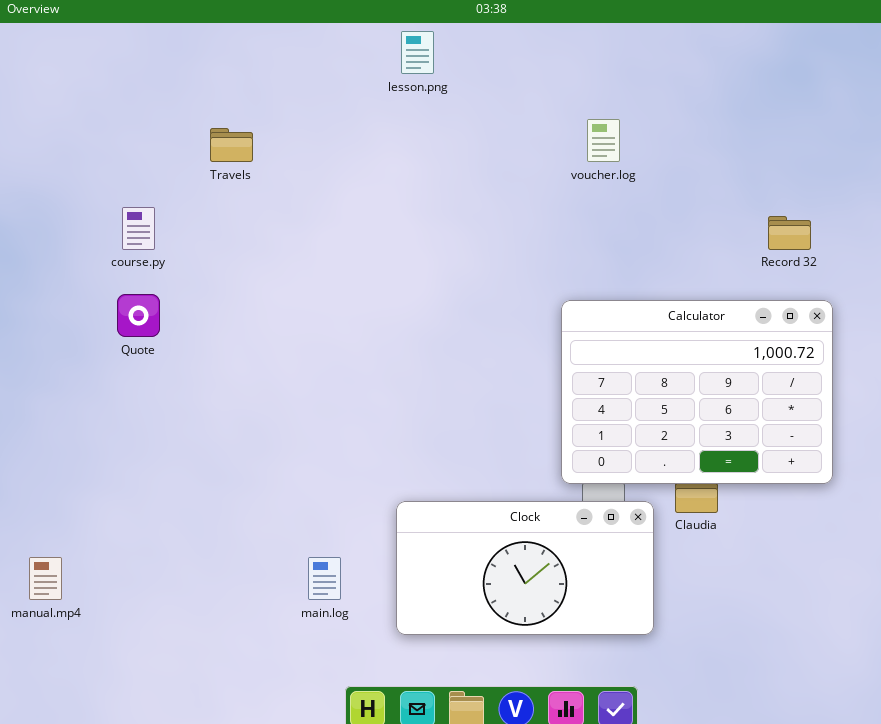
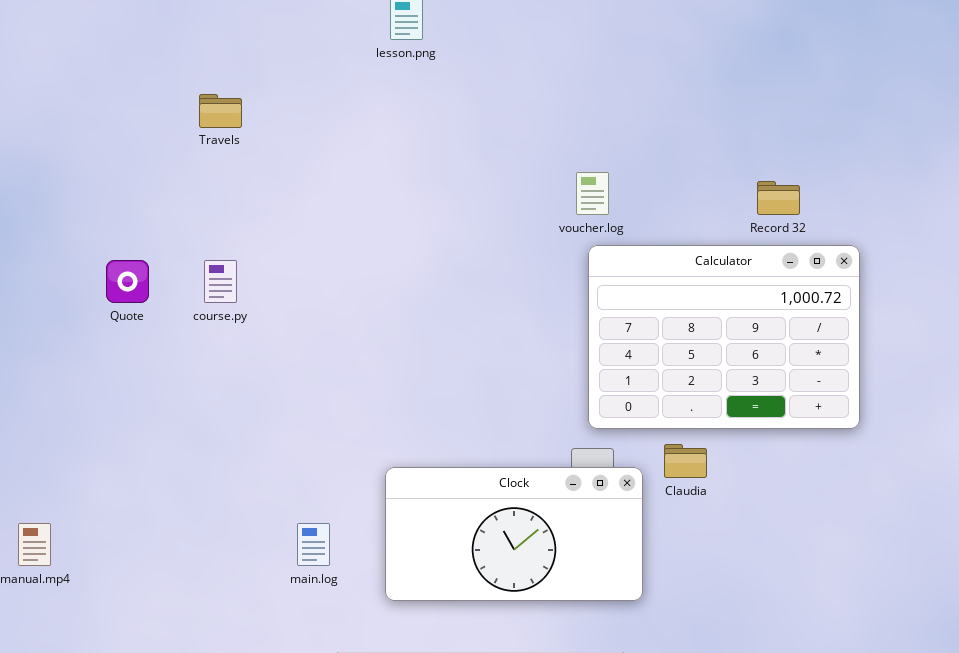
voucher.log: [587,119,620,162] -> [576,172,609,215], moved
course.py: [122,207,155,250] -> [204,260,237,303], moved
Calculator: [561,300,833,484] -> [588,245,860,429], moved

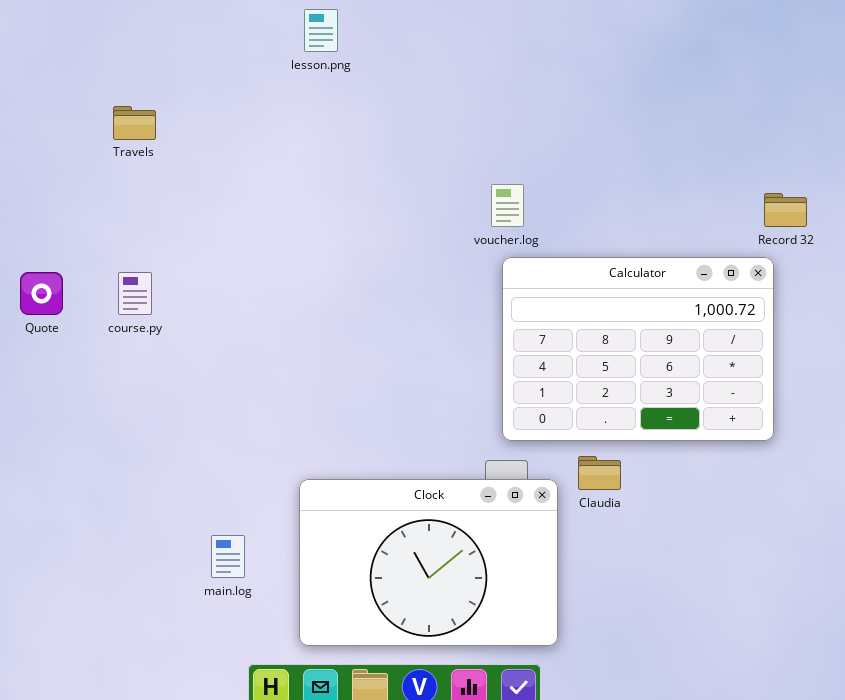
Record 32: [757,181,800,215] -> [764,193,807,227], moved
Clock: [385,467,643,601] -> [299,479,558,646], resized

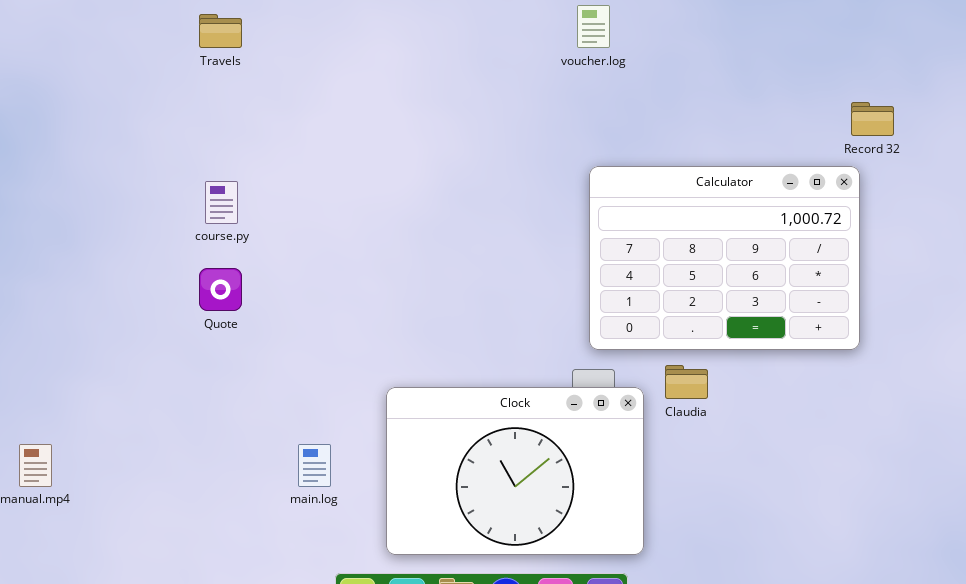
voucher.log: [491,184,524,227] -> [577,5,610,48], moved
Quote: [20,272,63,315] -> [199,268,242,311], moved

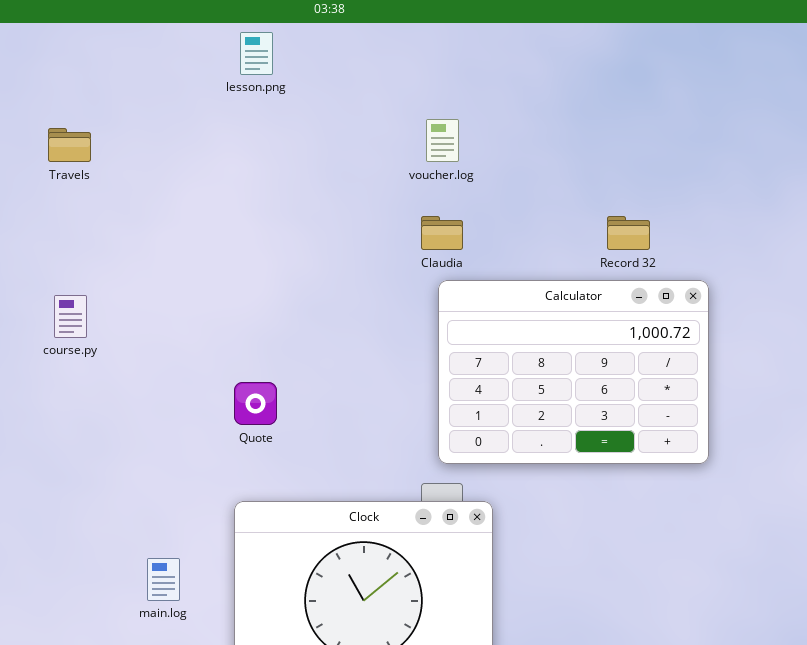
Record 32: [851,102,894,136] -> [607,216,650,250], moved
Quote: [199,268,242,311] -> [234,382,277,425], moved
Claudia: [665,365,708,399] -> [421,216,463,250], moved

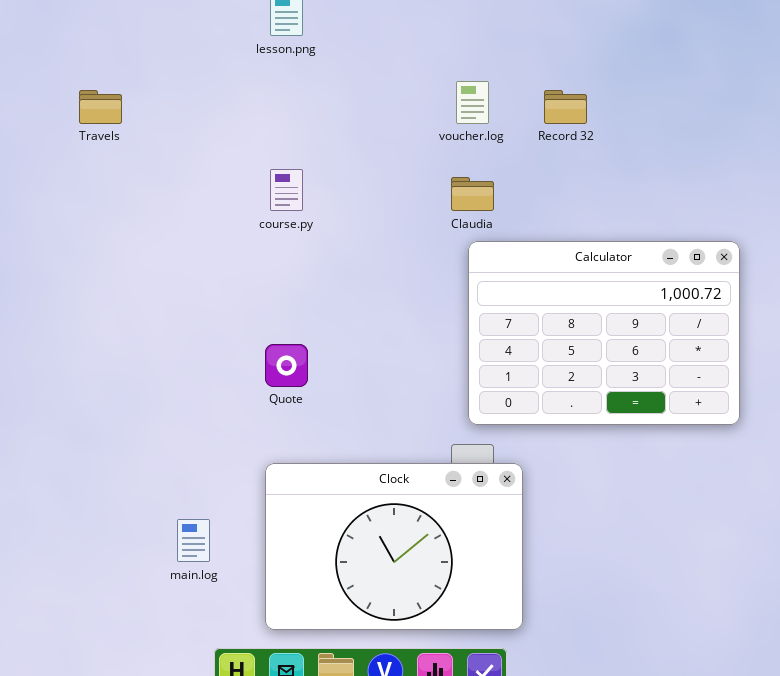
Record 32: [607,216,650,250] -> [544,90,587,124], moved
course.py: [54,295,87,338] -> [270,169,303,211], moved

